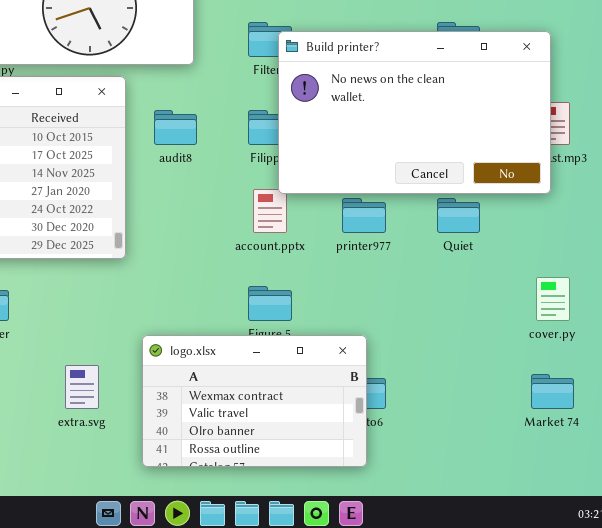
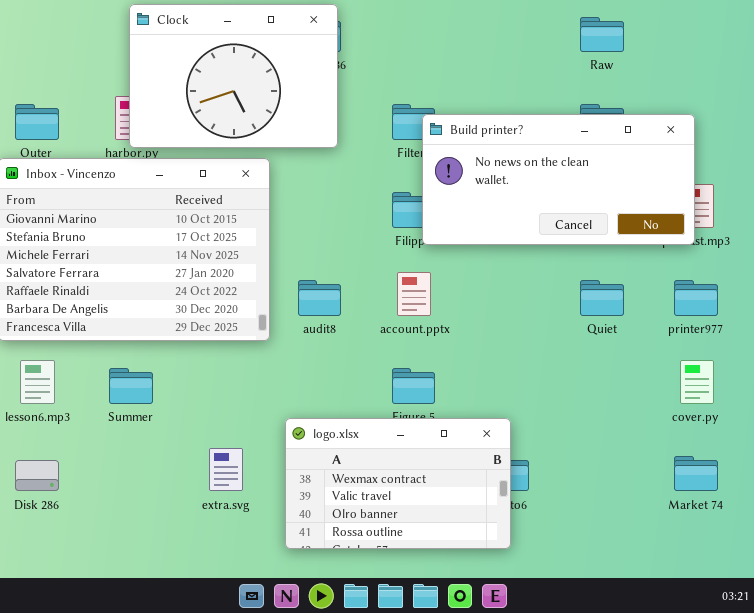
Build printer?: [278,31,551,194] -> [422,114,695,245], resized
audit8: [154,110,197,145] -> [298,280,341,316], moved
printer977: [342,198,386,233] -> [674,280,718,316], moved

